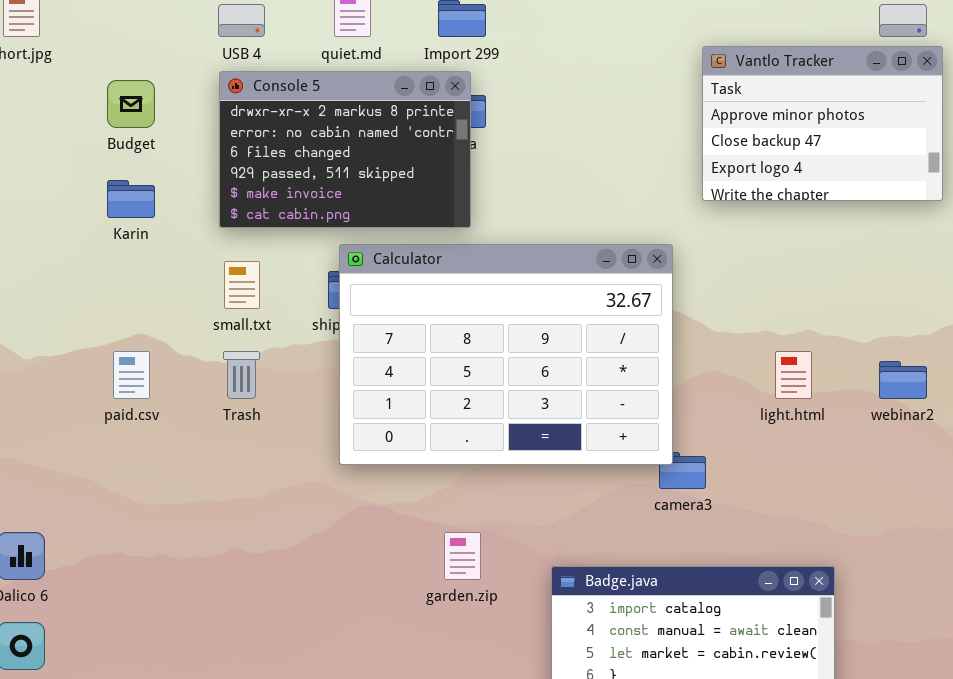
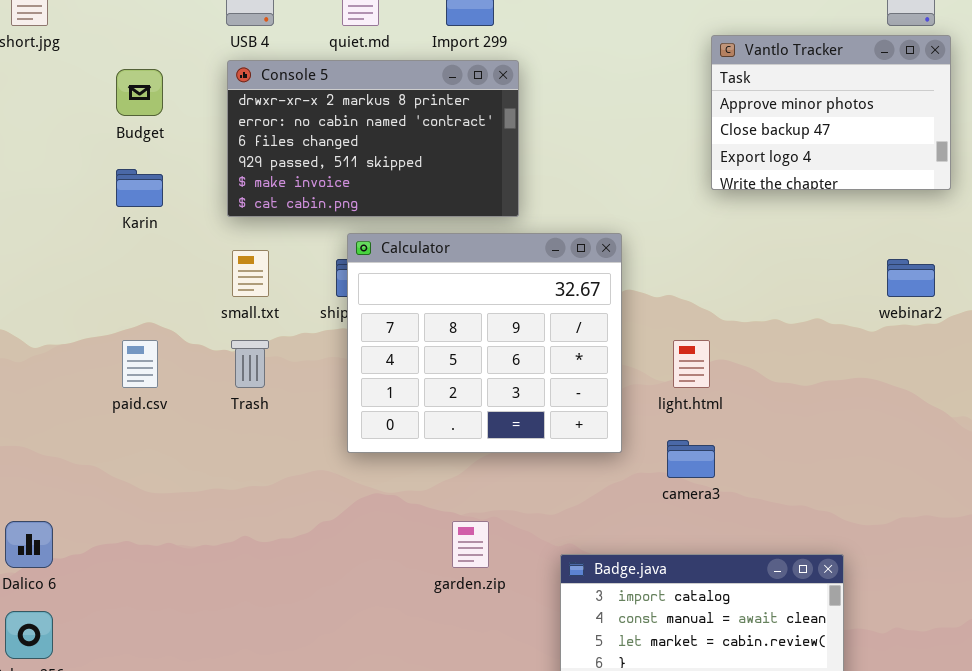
Console 5: [219,71,471,228] -> [227,60,519,217], resized
Calculator: [339,244,673,465] -> [347,233,622,453], resized
light.html: [775,351,812,399] -> [673,340,710,388], moved
webinar2: [879,361,927,399] -> [887,259,935,297], moved

